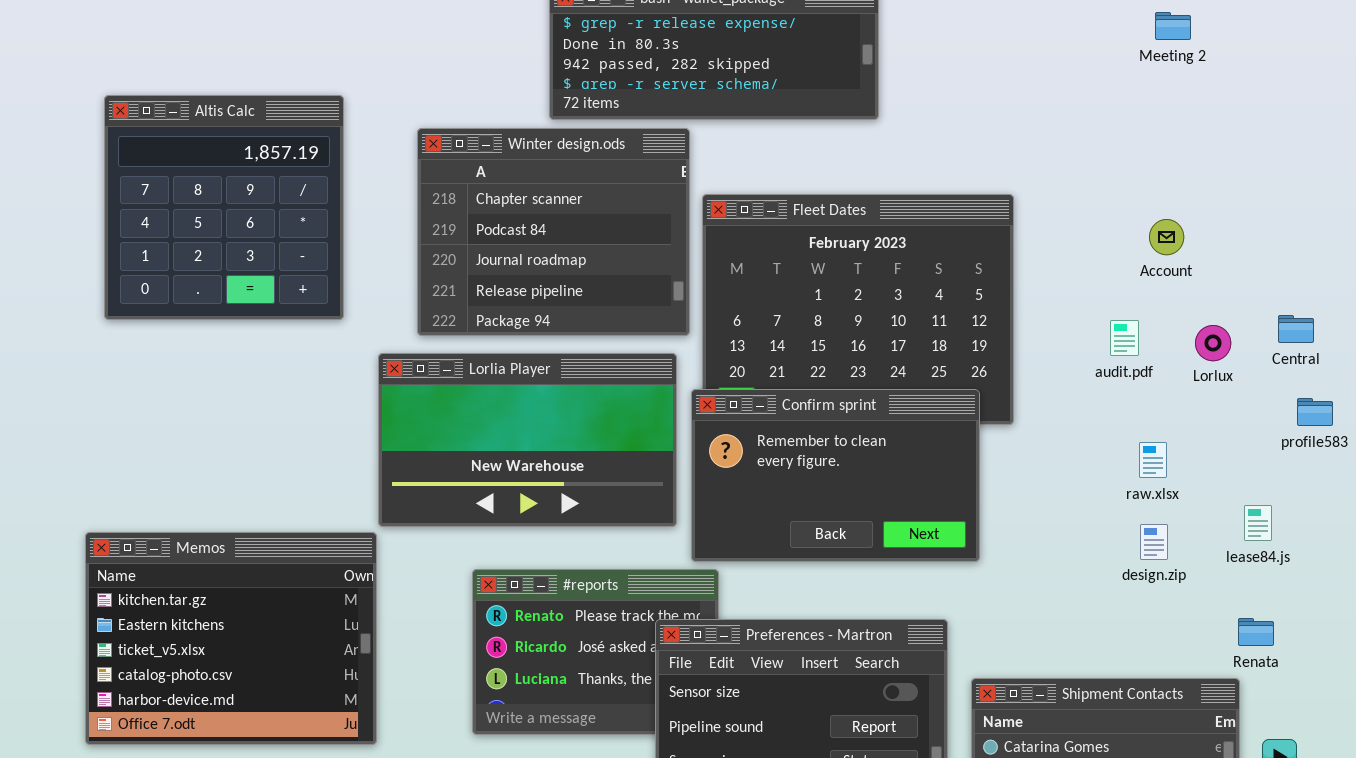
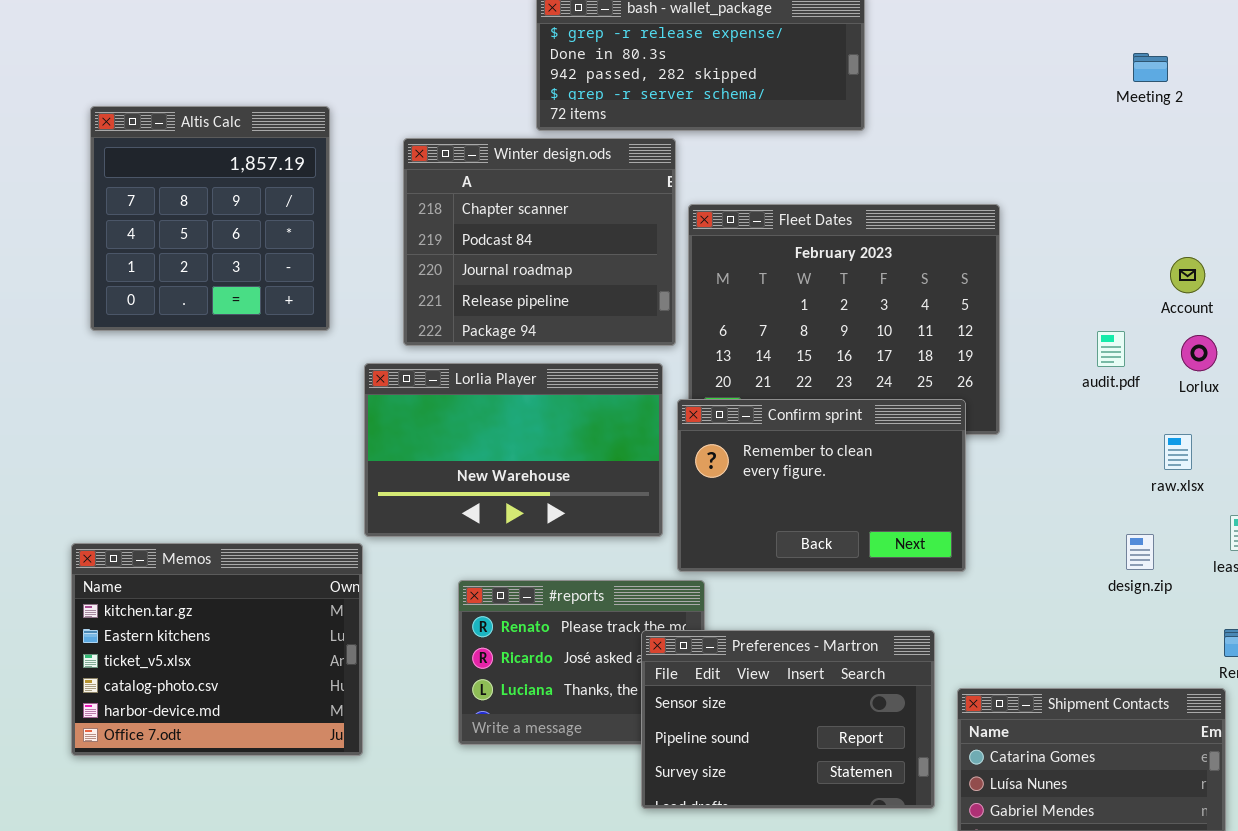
Meeting 2: [1155,12,1191,40] -> [1133,53,1168,82], moved
Account: [1149,219,1184,255] -> [1170,257,1205,293], moved
raw.xlsx: [1139,442,1167,478] -> [1164,434,1192,470], moved

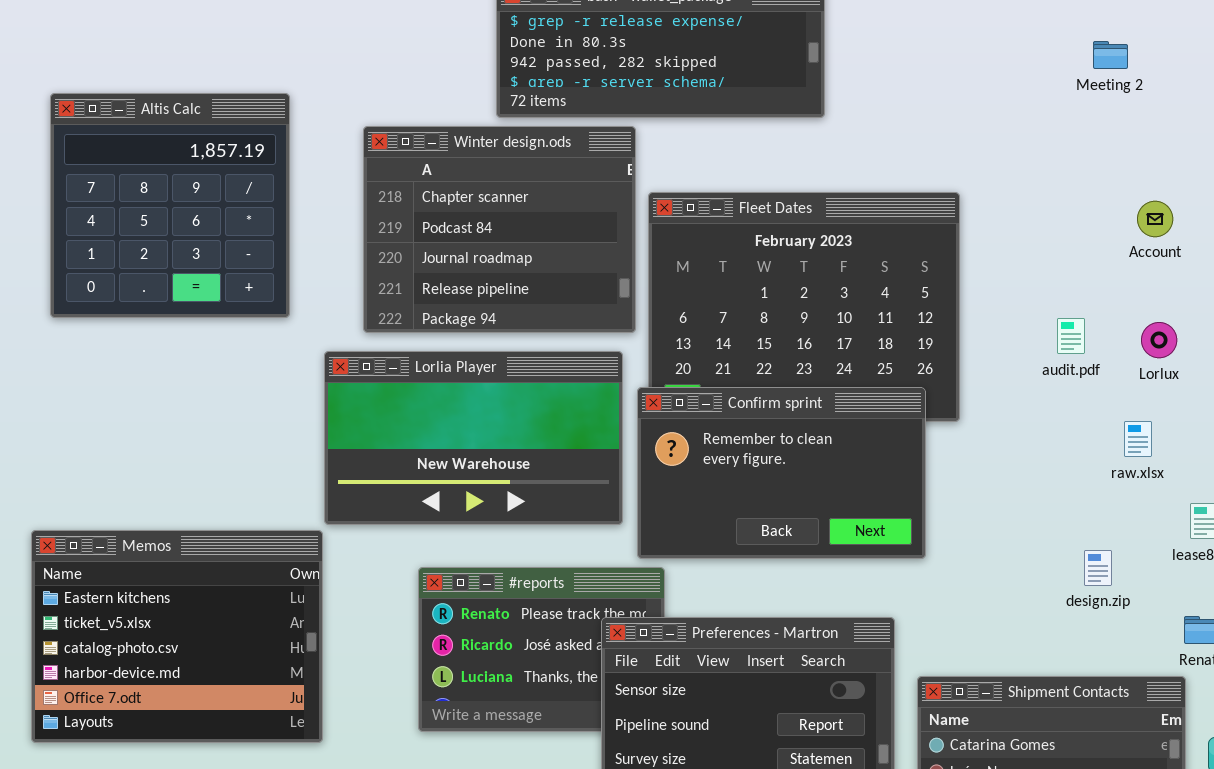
Account: [1170,257,1205,293] -> [1137,201,1173,237], moved
design.zip: [1126,534,1154,570] -> [1084,550,1112,586], moved
Memos: [71,543,363,756] -> [31,530,323,743], scrolled down 1 row

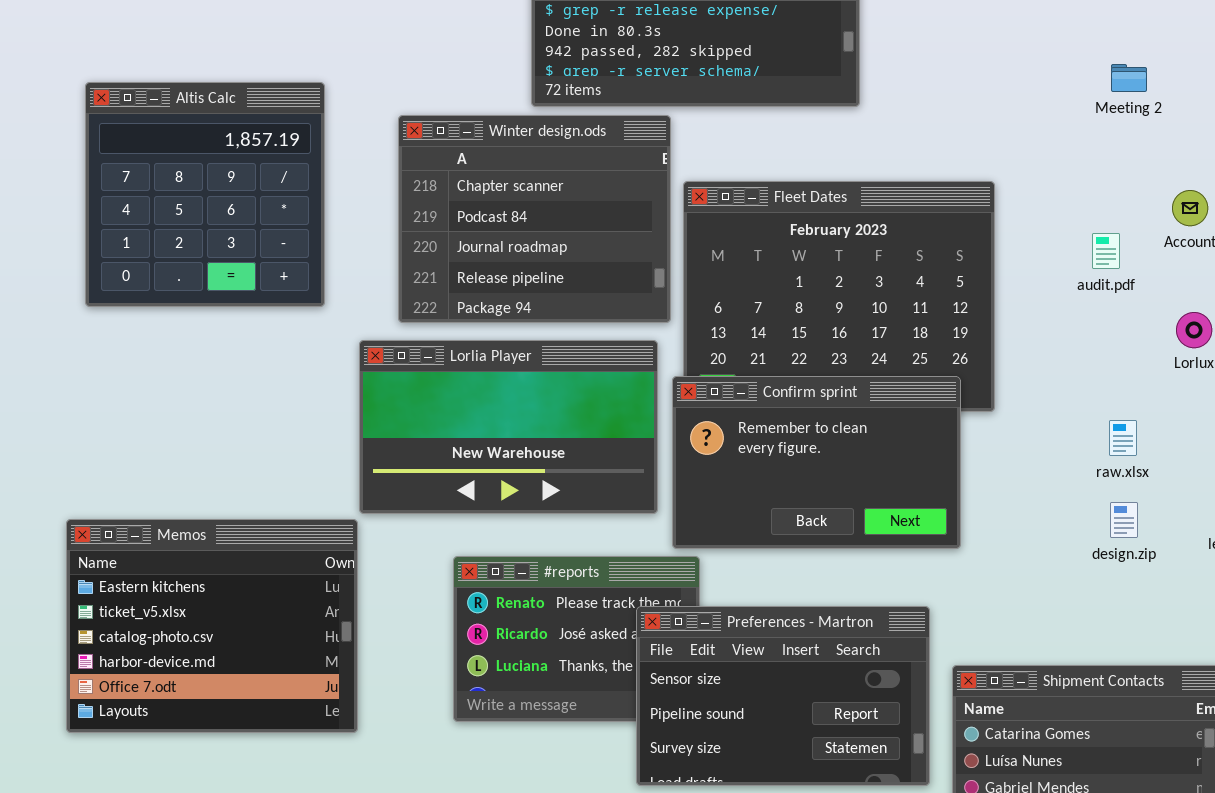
Meeting 2: [1093,41,1128,69] -> [1111,64,1147,92], moved
audit.pdf: [1057,318,1085,354] -> [1092,233,1120,269], moved
raw.xlsx: [1124,421,1152,457] -> [1109,420,1137,456], moved
design.zip: [1084,550,1112,586] -> [1110,502,1138,538], moved

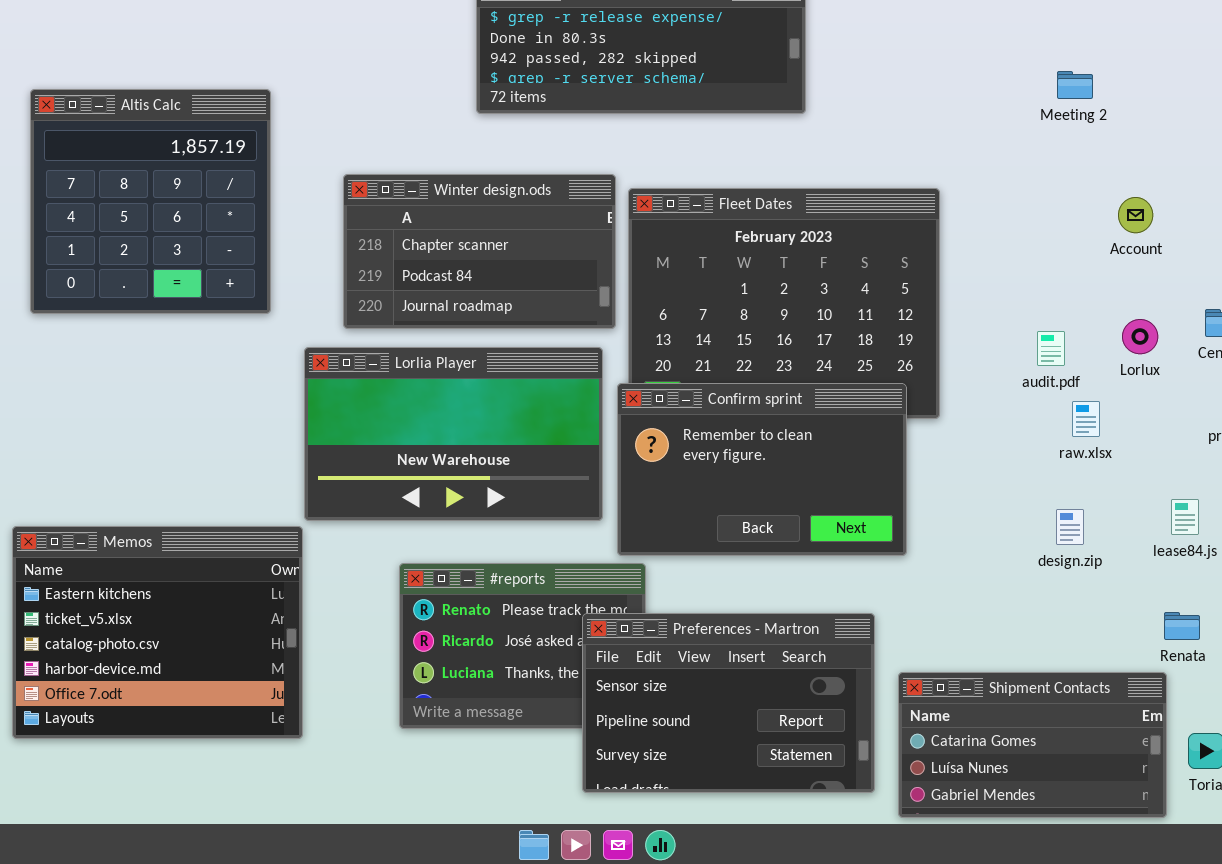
Winter design.ods: [398,115,671,323] -> [343,174,616,329], resized
audit.pdf: [1092,233,1120,269] -> [1037,331,1065,366], moved
raw.xlsx: [1109,420,1137,456] -> [1072,401,1100,437], moved

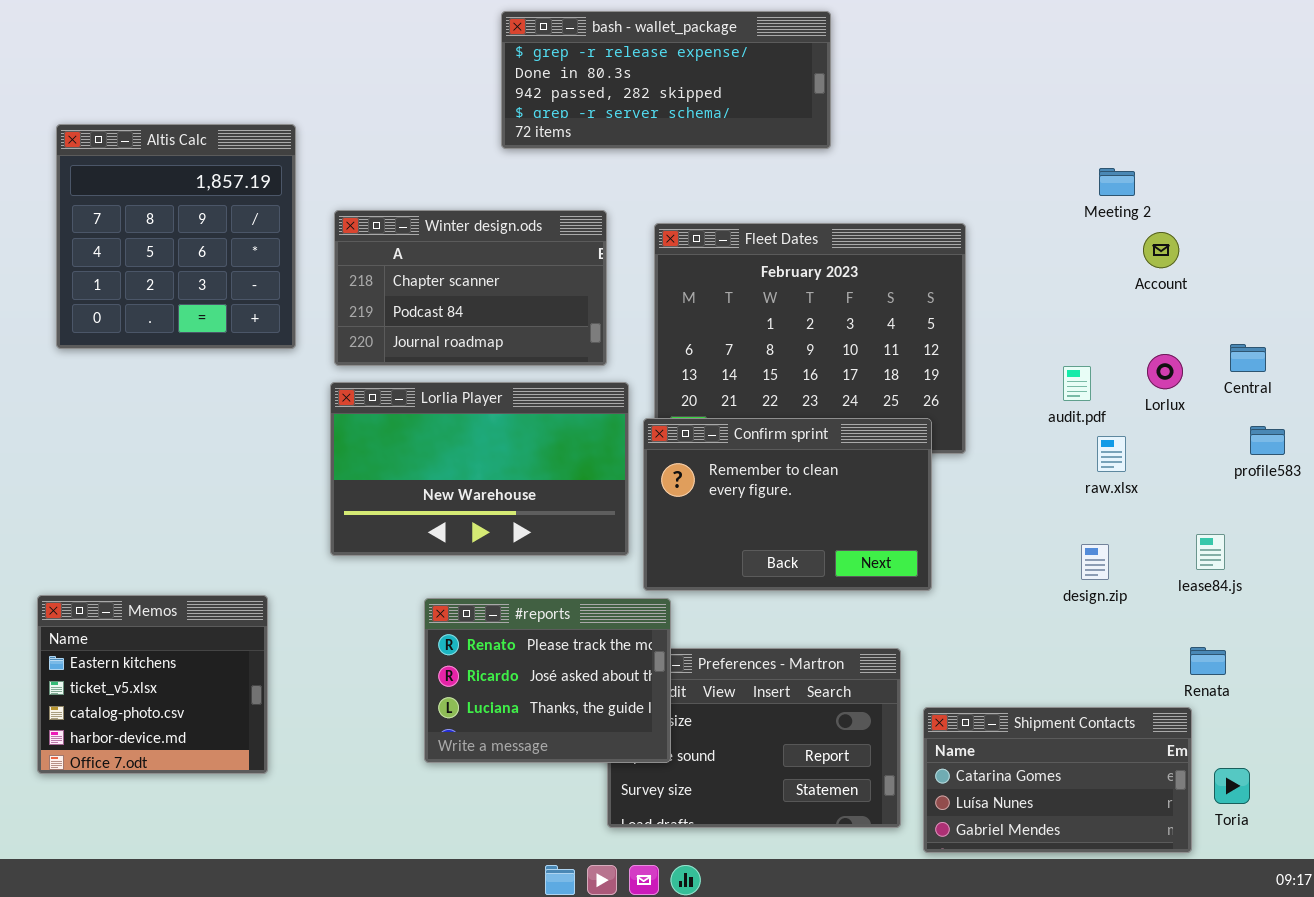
Meeting 2: [1057,71,1093,99] -> [1099,168,1135,196], moved
Winter design.ods: [343,174,616,329] -> [334,210,607,366], moved
Memos: [12,526,303,739] -> [37,595,268,774], resized
#reports: [399,563,646,729] -> [424,598,671,763], raised

